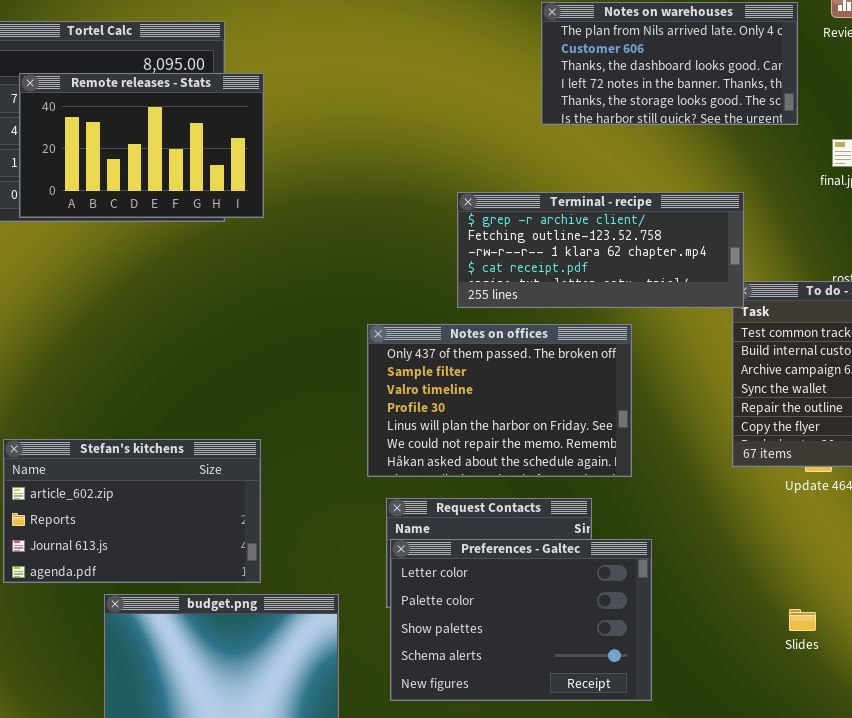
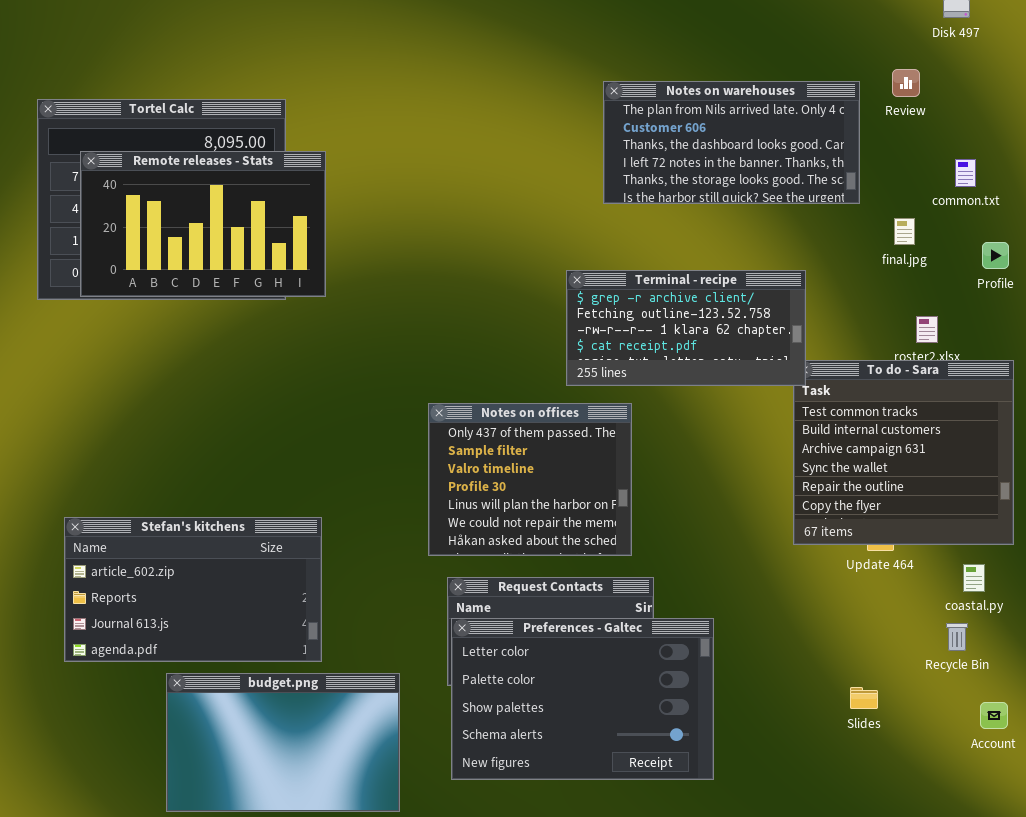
Terminal - recipe: [457,192,744,308] -> [566,270,806,386], resized
Notes on offices: [367,324,632,477] -> [428,403,632,556], resized

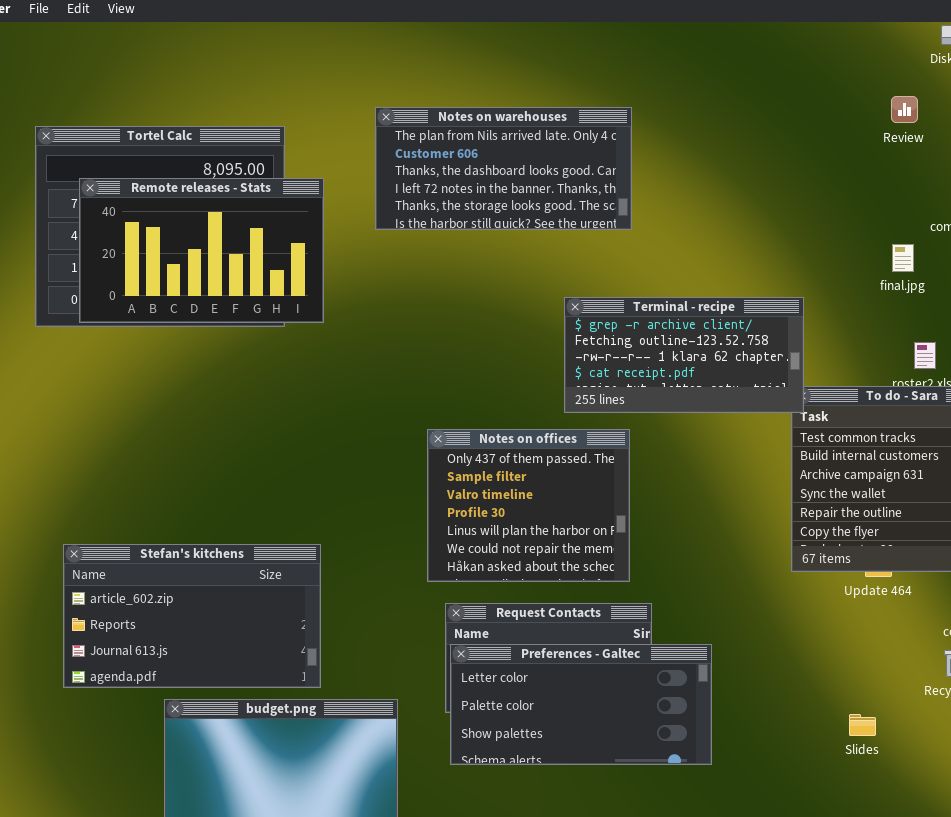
Notes on warehouses: [603,81,860,204] -> [375,107,632,230], moved
Preferences - Galtec: [451,618,714,780] -> [450,644,712,765], resized

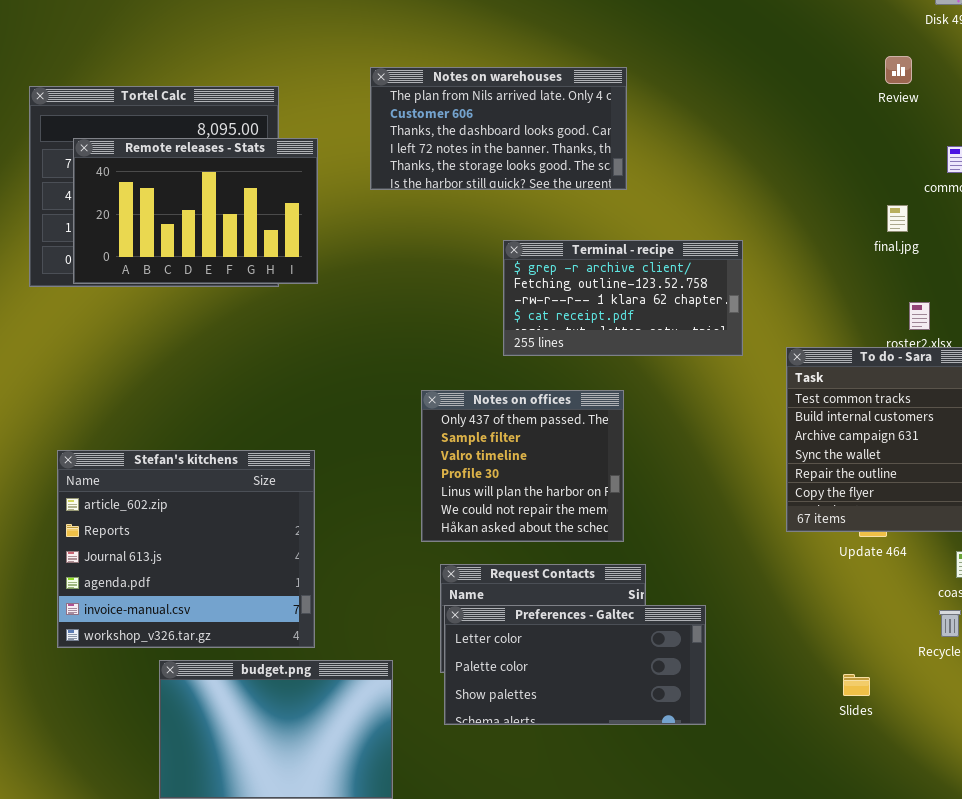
Terminal - recipe: [564,297,804,413] -> [503,240,743,356], moved
Stefan's kitchens: [63,544,321,688] -> [57,450,315,648], resized

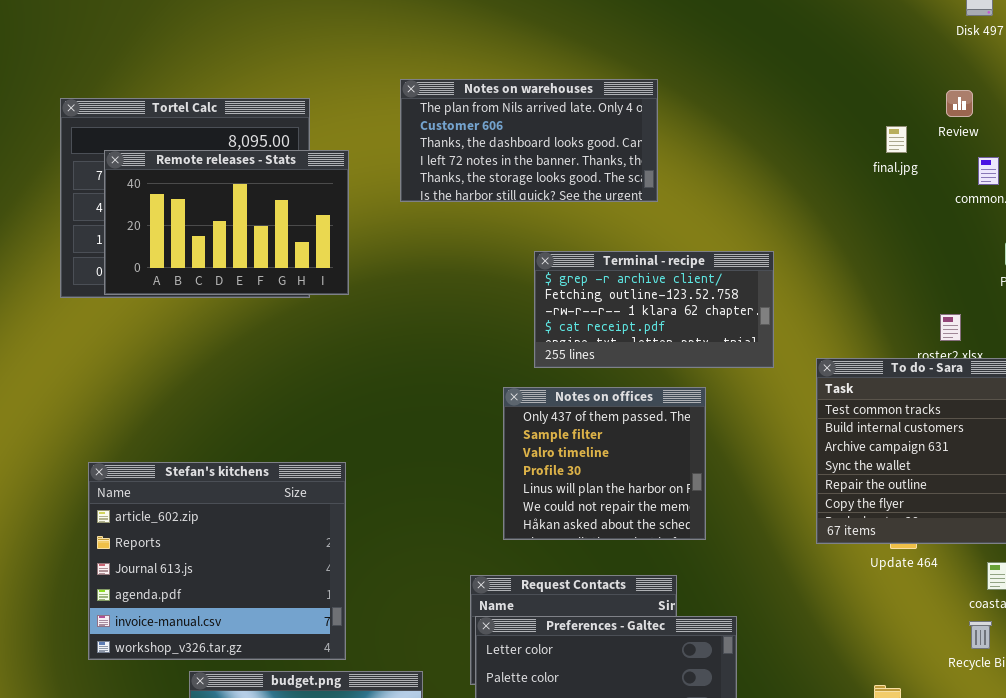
Review: [885,56,912,84] -> [946,90,973,117], moved
final.jpg: [887,205,908,232] -> [886,126,907,153], moved
Notes on offices: [421,390,624,542] -> [503,387,706,540], moved

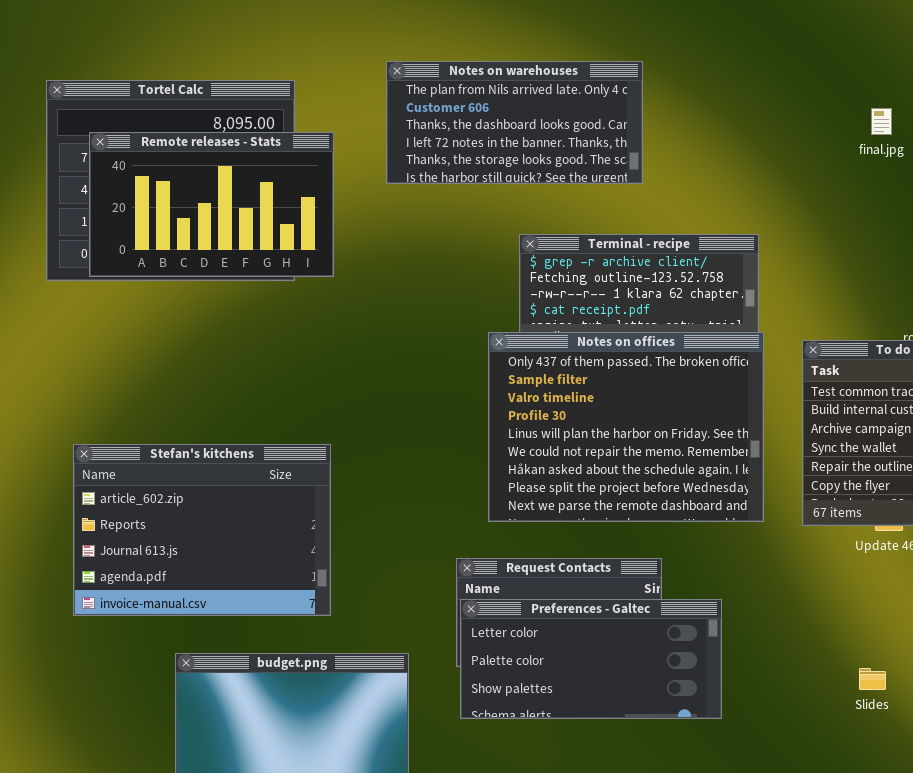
Notes on offices: [503,387,706,540] -> [488,332,764,522], resized
Stefan's kitchens: [88,462,346,660] -> [73,444,331,616], resized

